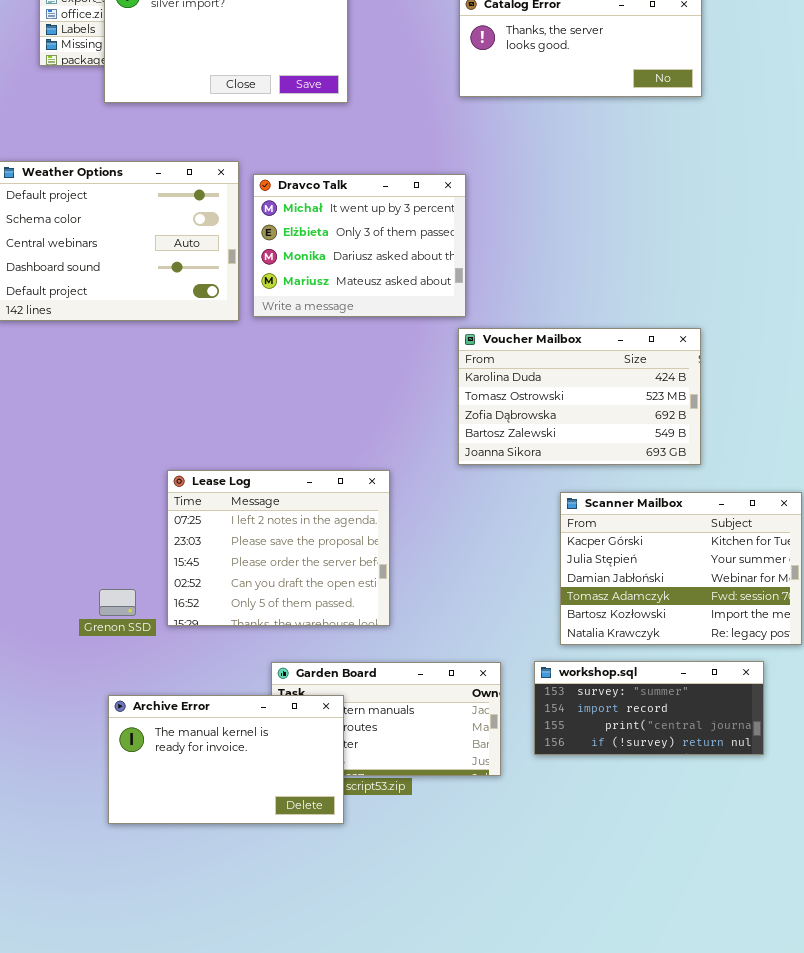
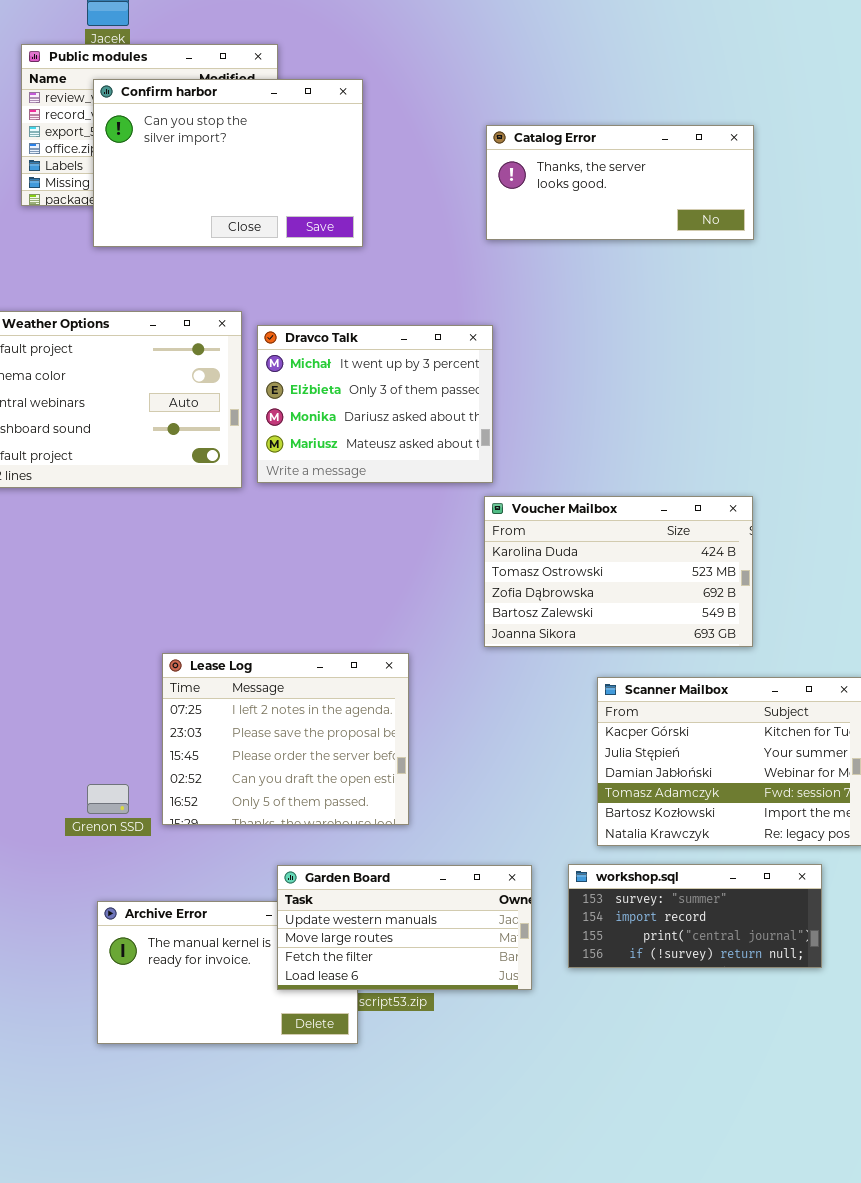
Garden Board: [271,662,501,776] -> [277,865,532,990], raised

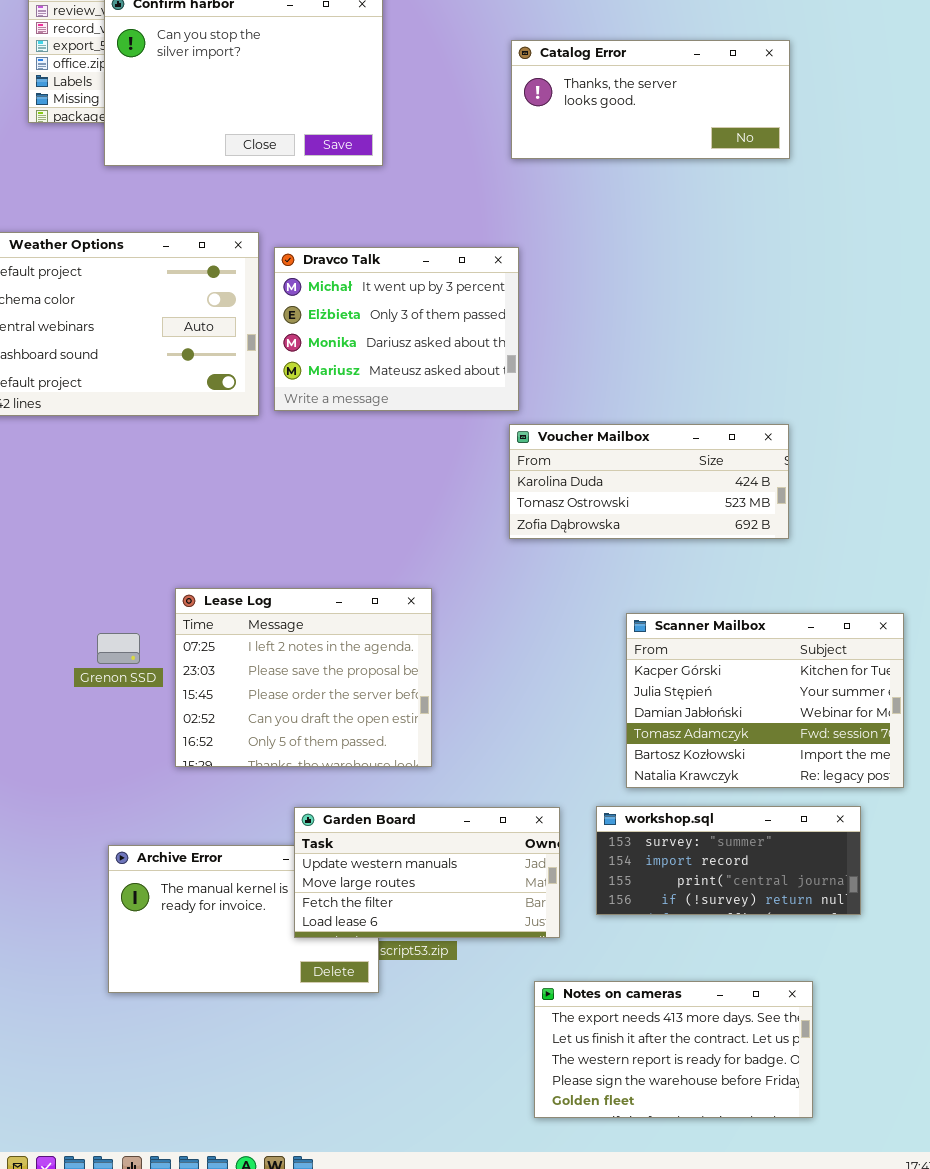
Voucher Mailbox: [484,496,753,647] -> [509,424,789,539], resized
Grenon SSD: [87,784,129,814] -> [97,633,140,664], moved
Notes on cameras: none -> [534,981,813,1118], opened

